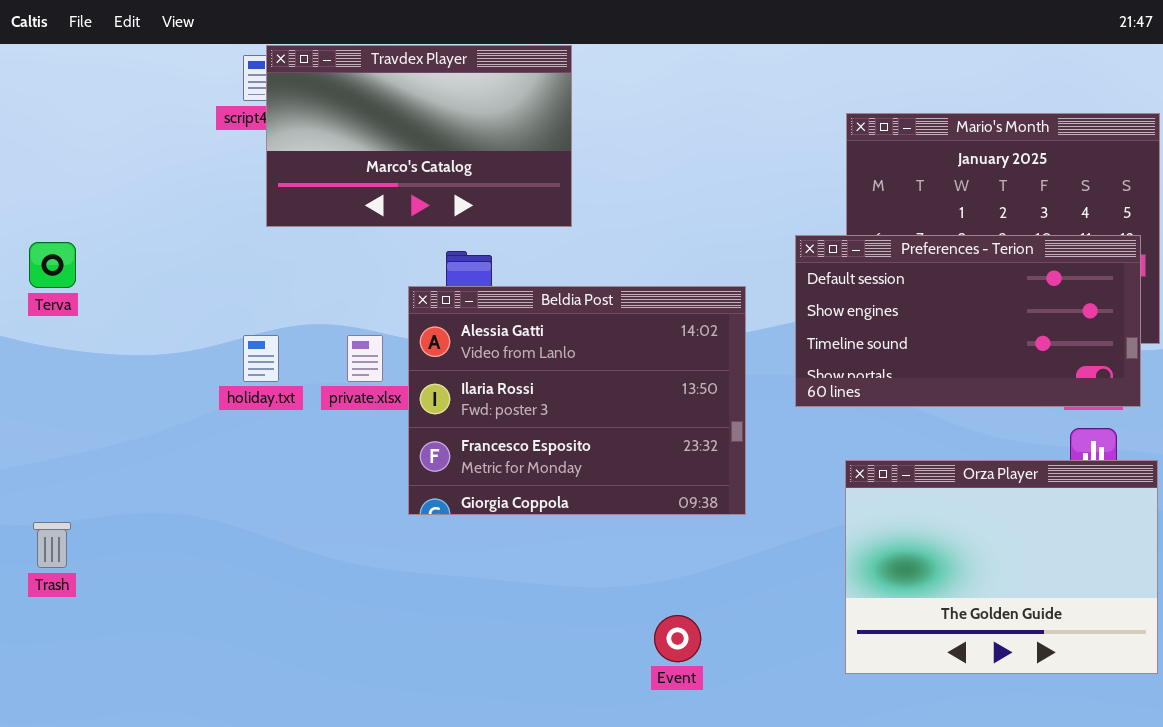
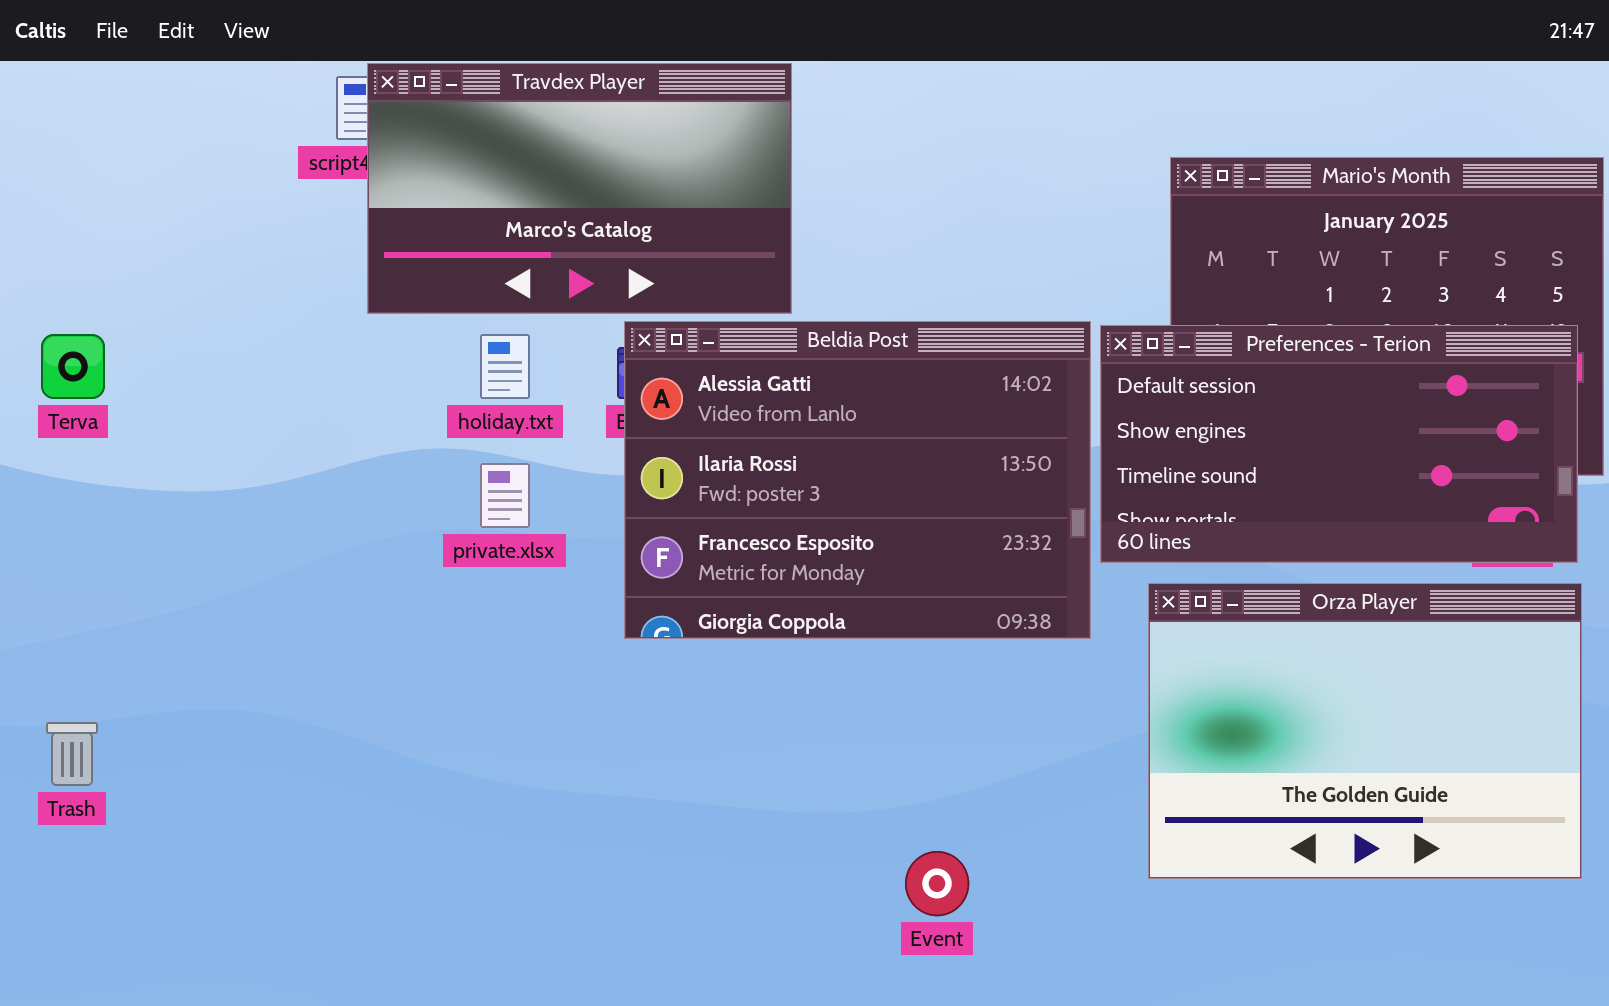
Beldia Post: [408,286,746,515] -> [624,321,1091,639], moved
holiday.txt: [243,335,279,382] -> [480,334,530,399], moved
Orza Player: [845,460,1158,674] -> [1148,583,1582,879], moved

